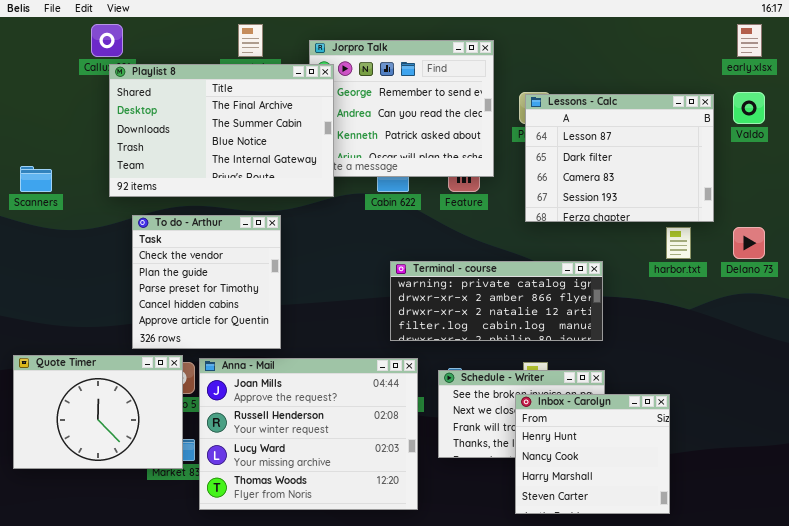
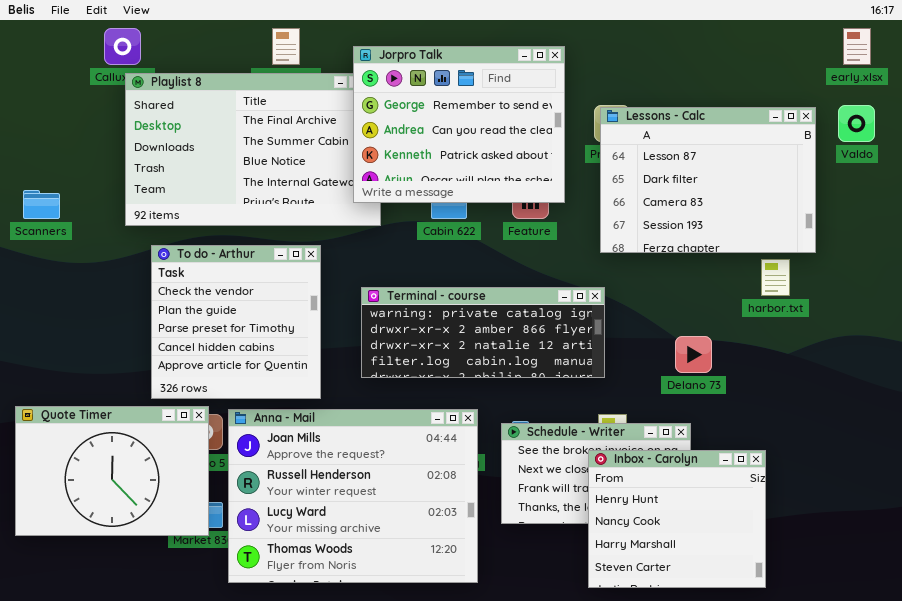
Jorpro Talk: [309,40,494,177] -> [353,46,565,203], raised
Delano 73: [733,227,765,259] -> [675,336,712,373], moved
Terminal - course: [390,261,603,341] -> [361,287,605,378], moved

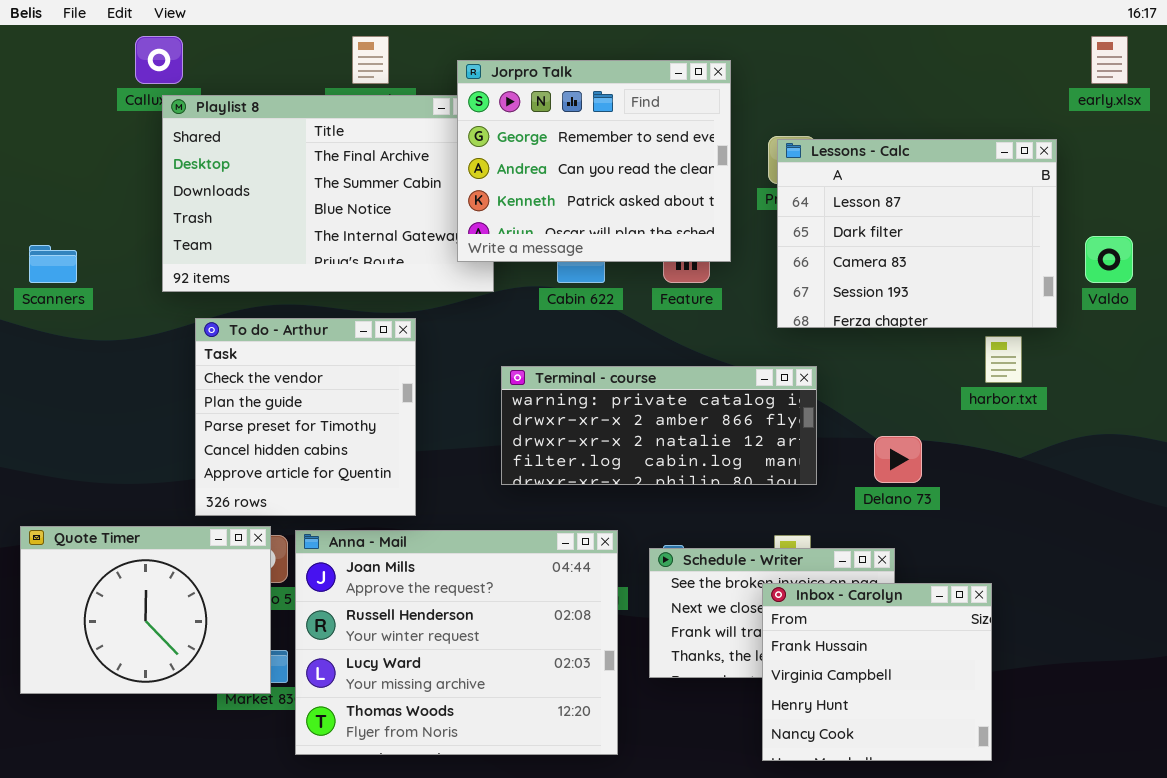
Valdo: [838,105,875,142] -> [1085,236,1133,283], moved
Terminal - course: [361,287,605,378] -> [501,366,817,485], moved
Inbox - Carolyn: [588,450,766,588] -> [762,583,992,761], scrolled up 2 rows

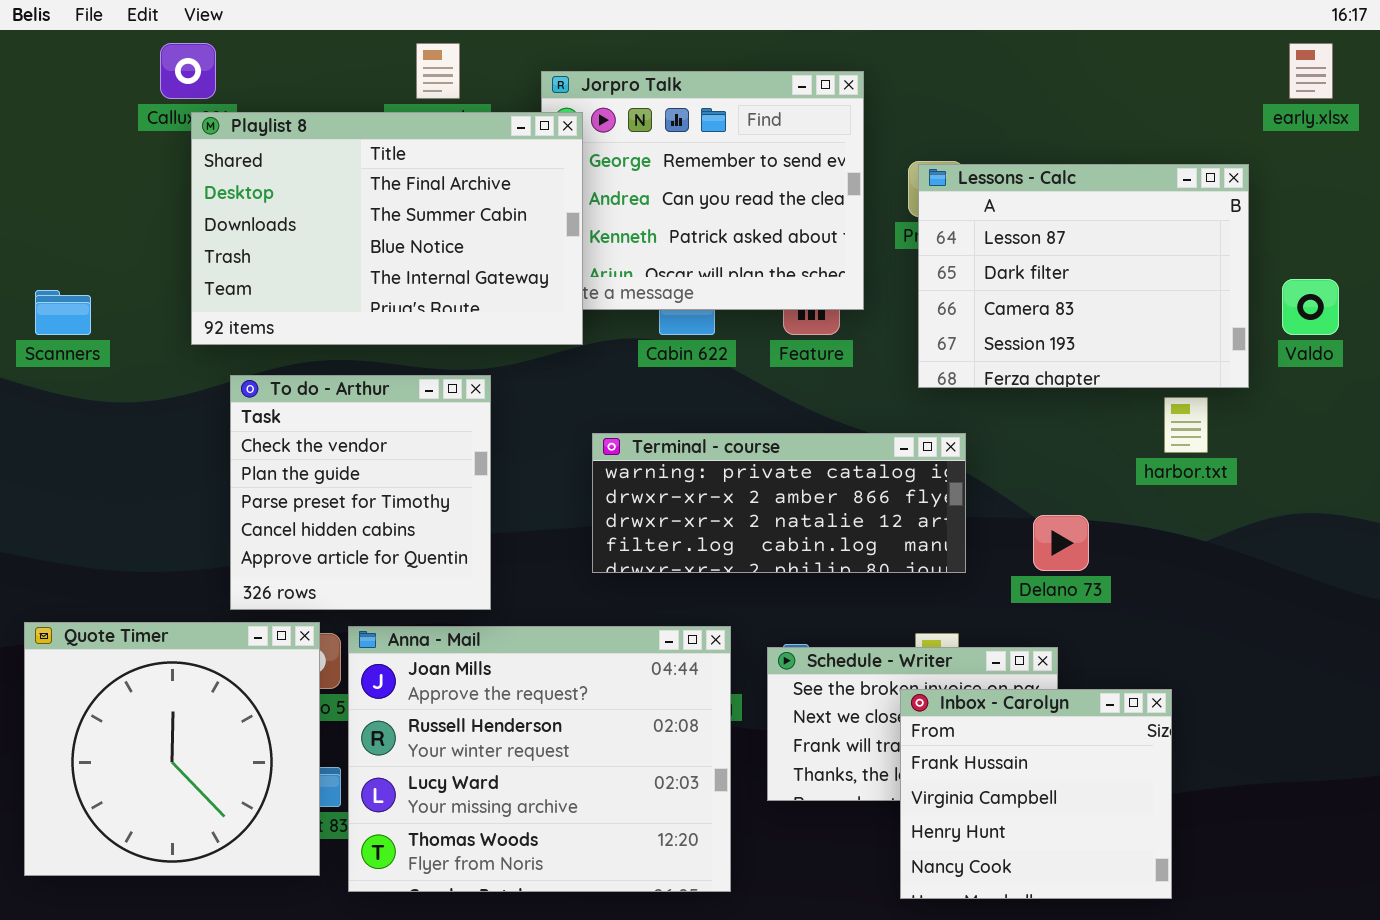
Playlist 8: [162,95,494,292] -> [191,112,583,345], raised
Quote Timer: [20,526,271,694] -> [24,622,320,876], resized

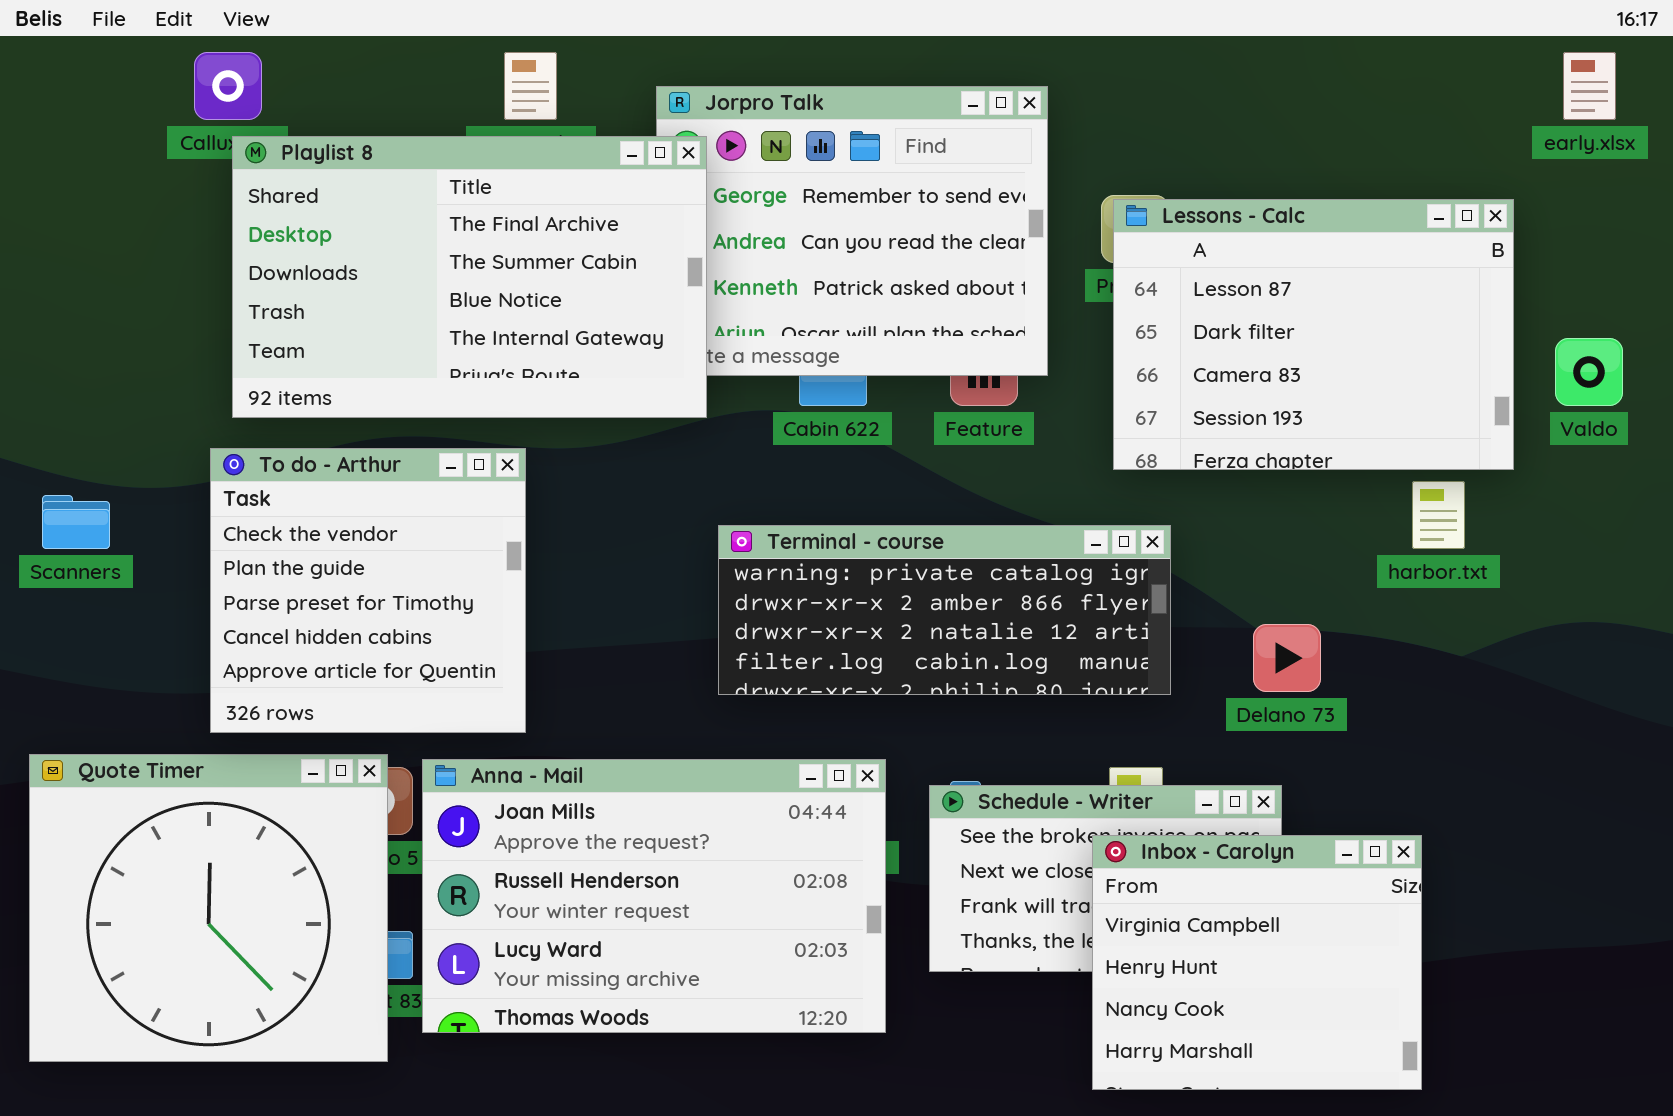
Scanners: [35,290,91,335] -> [42,495,110,549], moved
To do - Arthur: [230,375,491,610] -> [210,448,526,733], moved
Anna - Mail: [348,626,731,892] -> [422,759,886,1033], resized
Inbox - Carolyn: [900,689,1172,899] -> [1092,835,1422,1090], scrolled down 1 row

